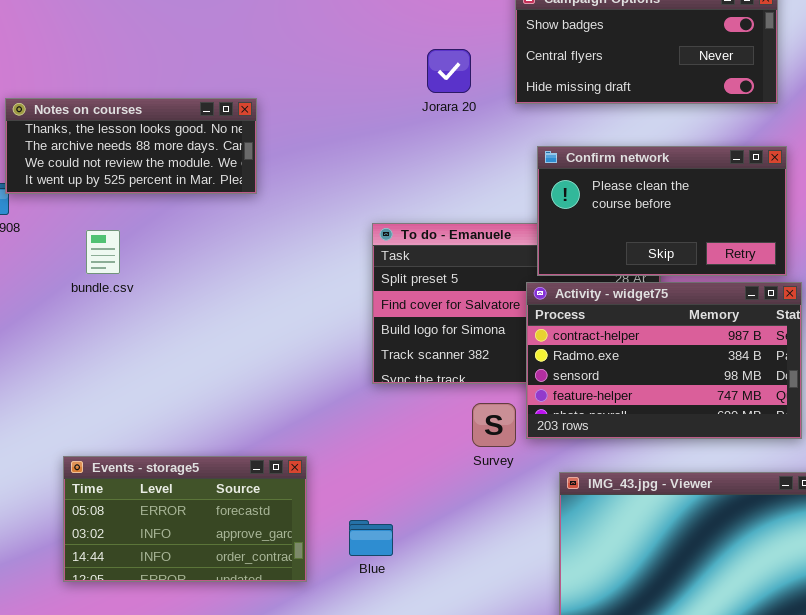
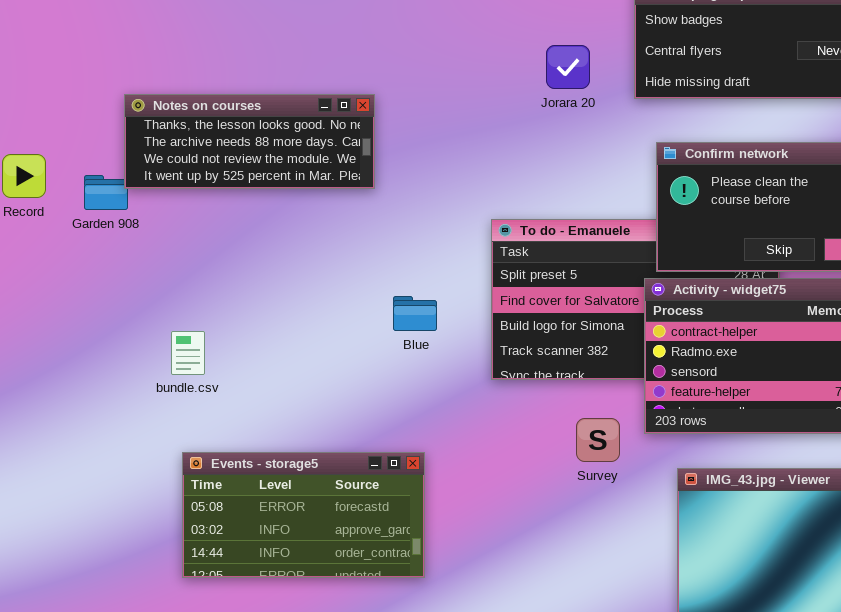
bundle.csv: [86,230,120,274] -> [171,331,205,375], moved
Survey: [472,403,516,447] -> [576,418,620,462], moved
Blue: [349,520,393,556] -> [393,296,437,331], moved

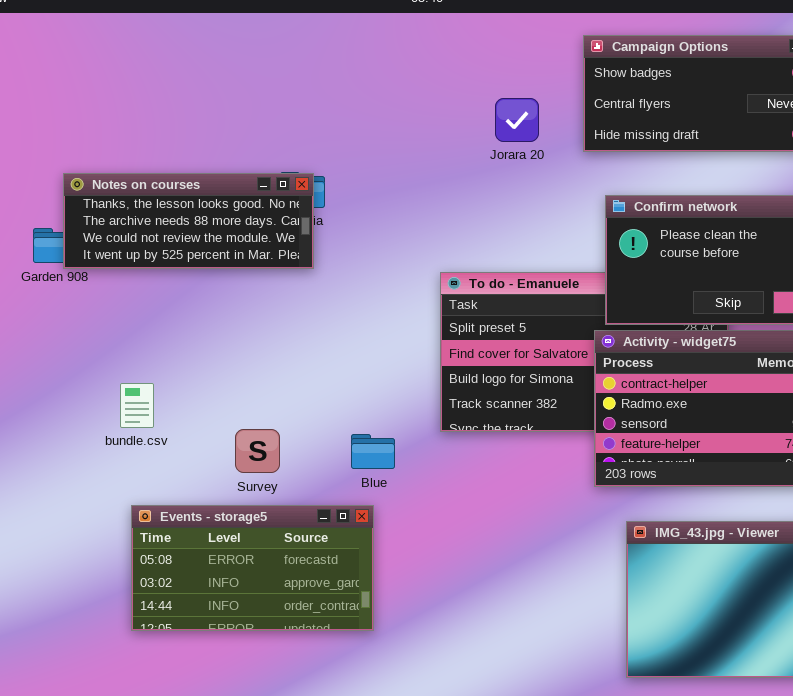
Notes on courses: [124,94,375,189] -> [63,173,314,269], moved
Blue: [393,296,437,331] -> [351,434,395,469], moved
Survey: [576,418,620,462] -> [235,429,280,473], moved

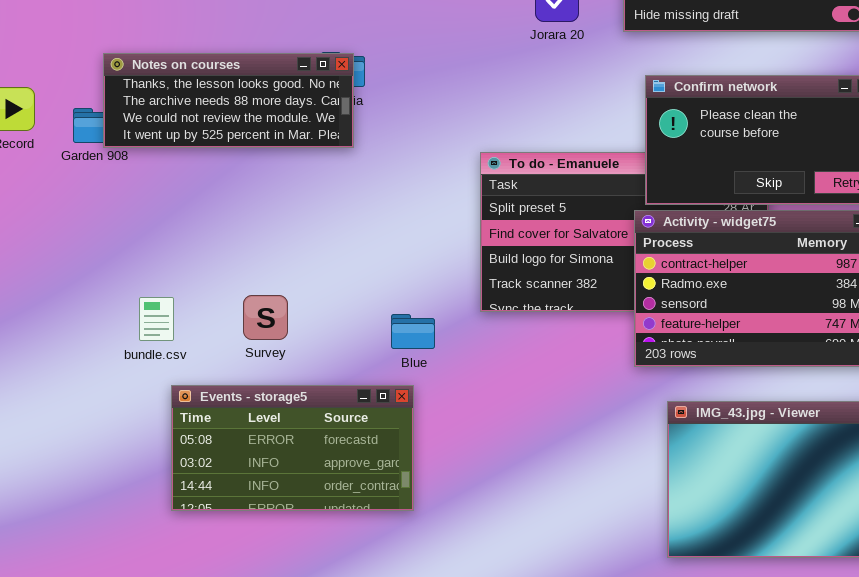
bundle.csv: [120,383,154,428] -> [139,297,174,341], moved
Survey: [235,429,280,473] -> [243,295,288,340], moved

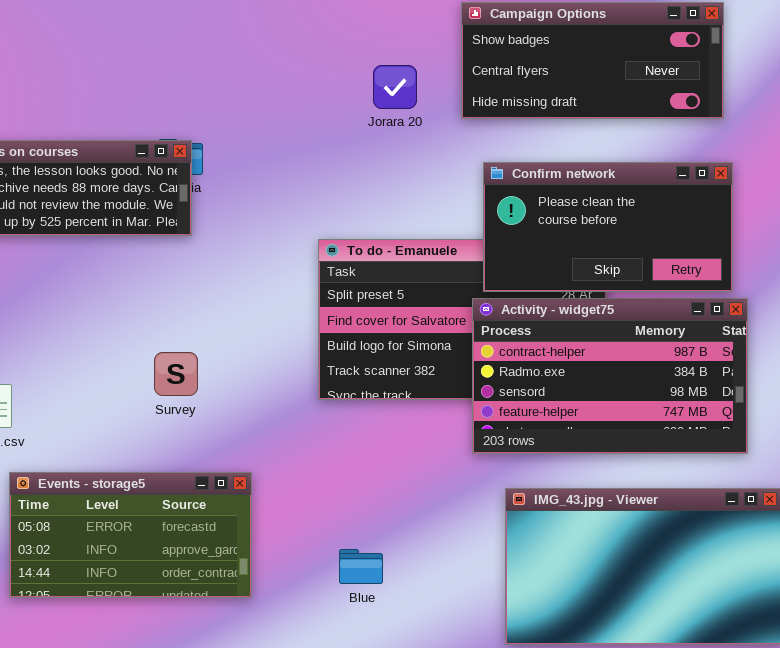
Survey: [243,295,288,340] -> [154,352,198,396], moved
Blue: [391,314,435,349] -> [339,549,383,584], moved

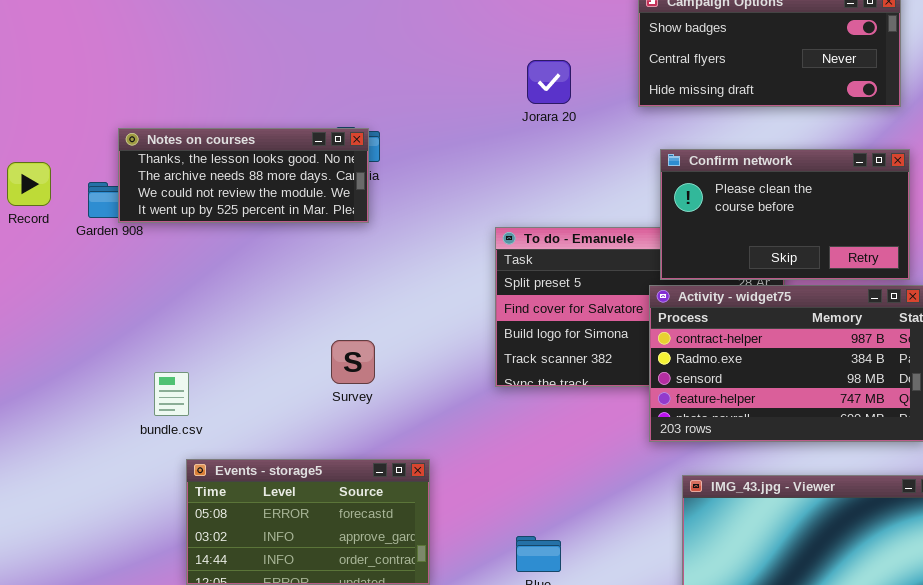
Jorara 20: [373,65,417,109] -> [527,60,571,104], moved

